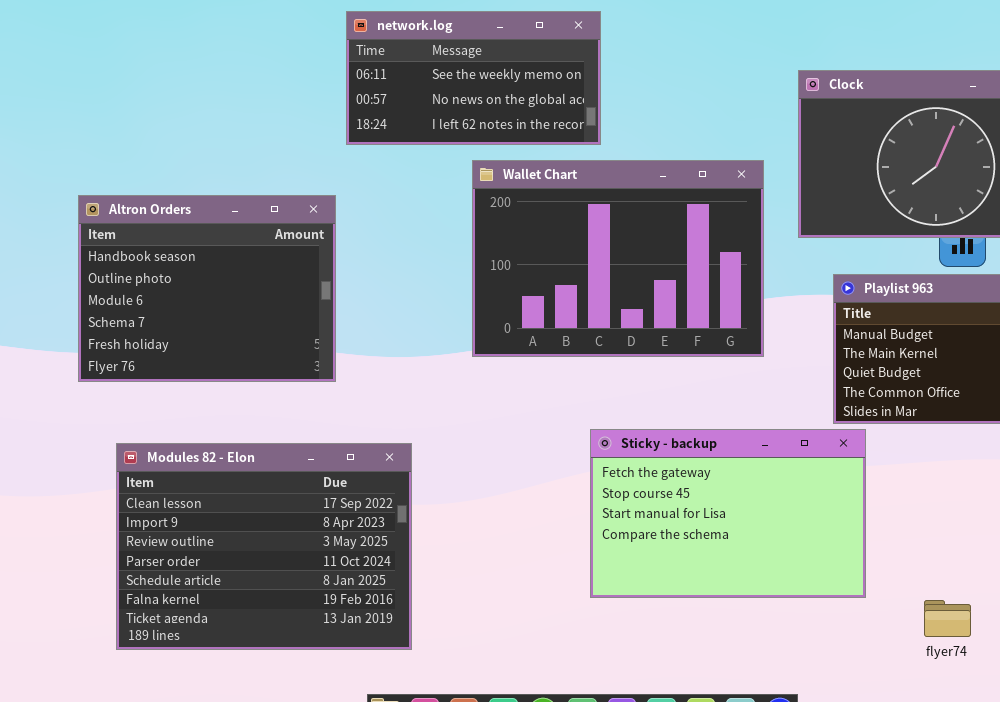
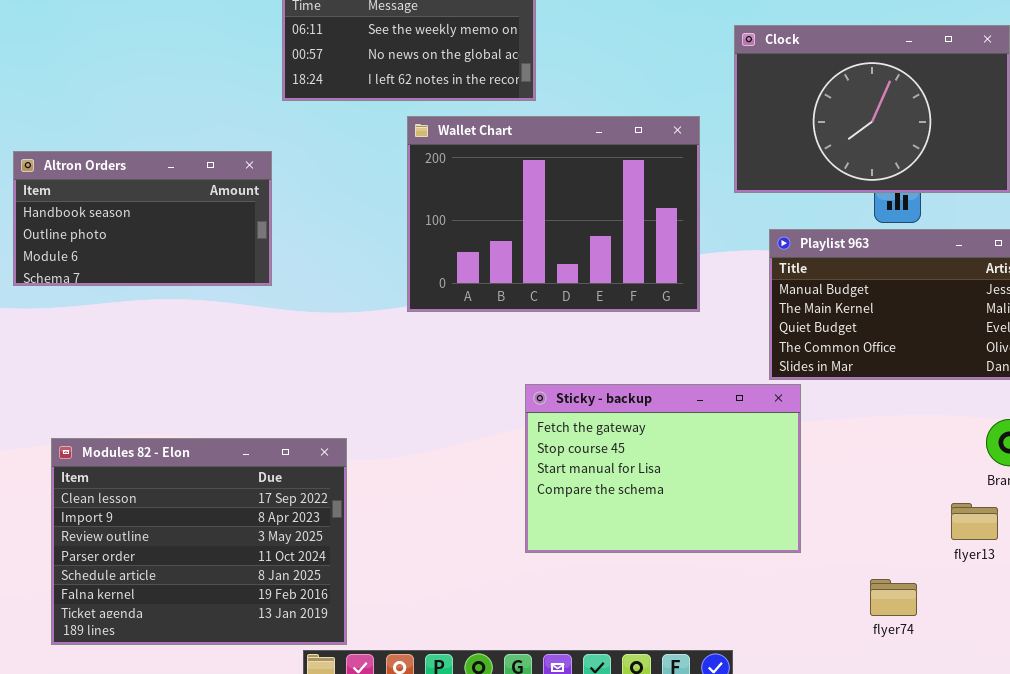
Altron Orders: [78,195,336,382] -> [13,151,272,286], resized
Modules 82 - Elon: [116,443,412,650] -> [51,438,347,645], moved
flyer74: [924,600,971,637] -> [870,579,917,616], moved

